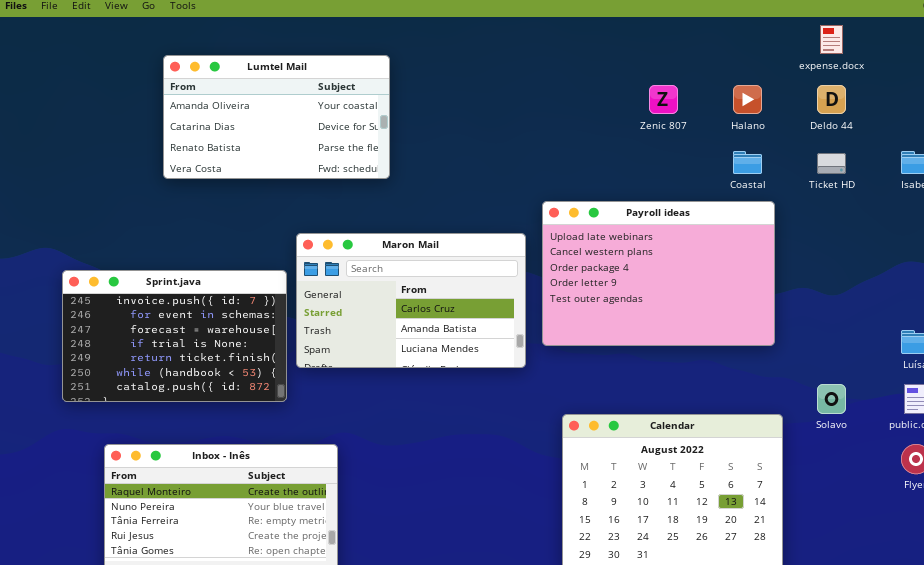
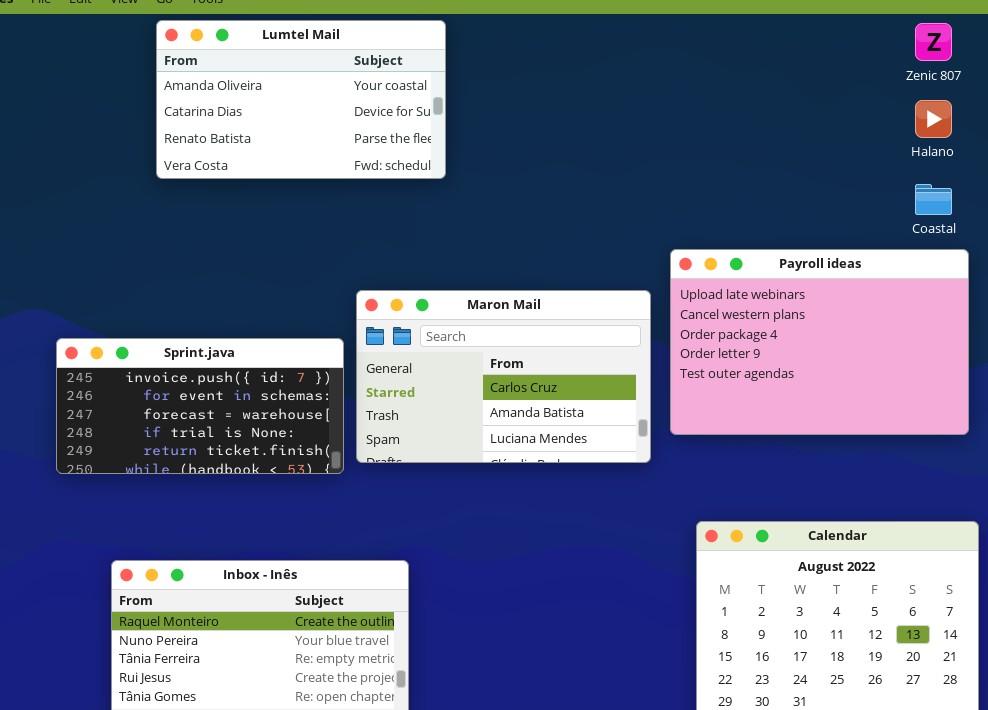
Lumtel Mail: [163,55,390,179] -> [156,20,446,179], moved
Zenic 807: [649,85,678,114] -> [915,23,952,61], moved
Sprint.java: [62,270,287,402] -> [56,338,344,474], resized

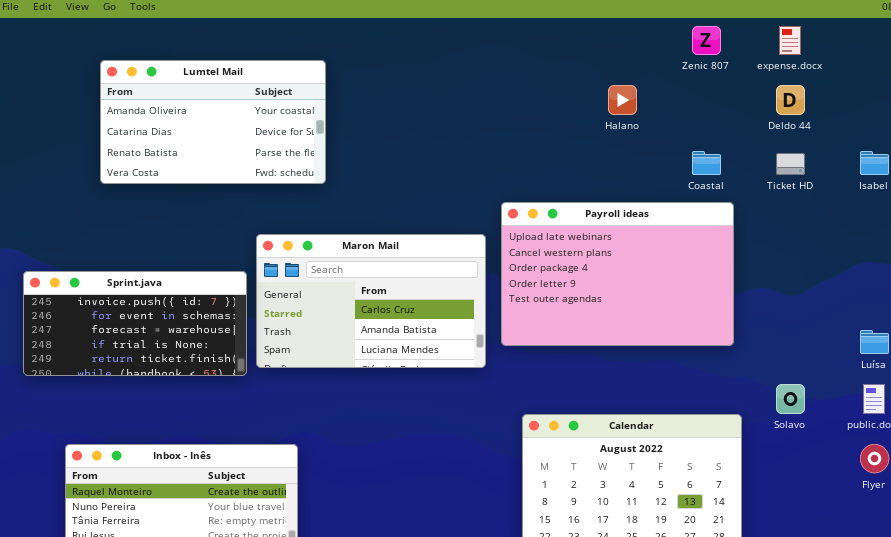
Lumtel Mail: [156,20,446,179] -> [100,60,326,184], moved
Halano: [915,100,952,138] -> [608,85,637,115], moved

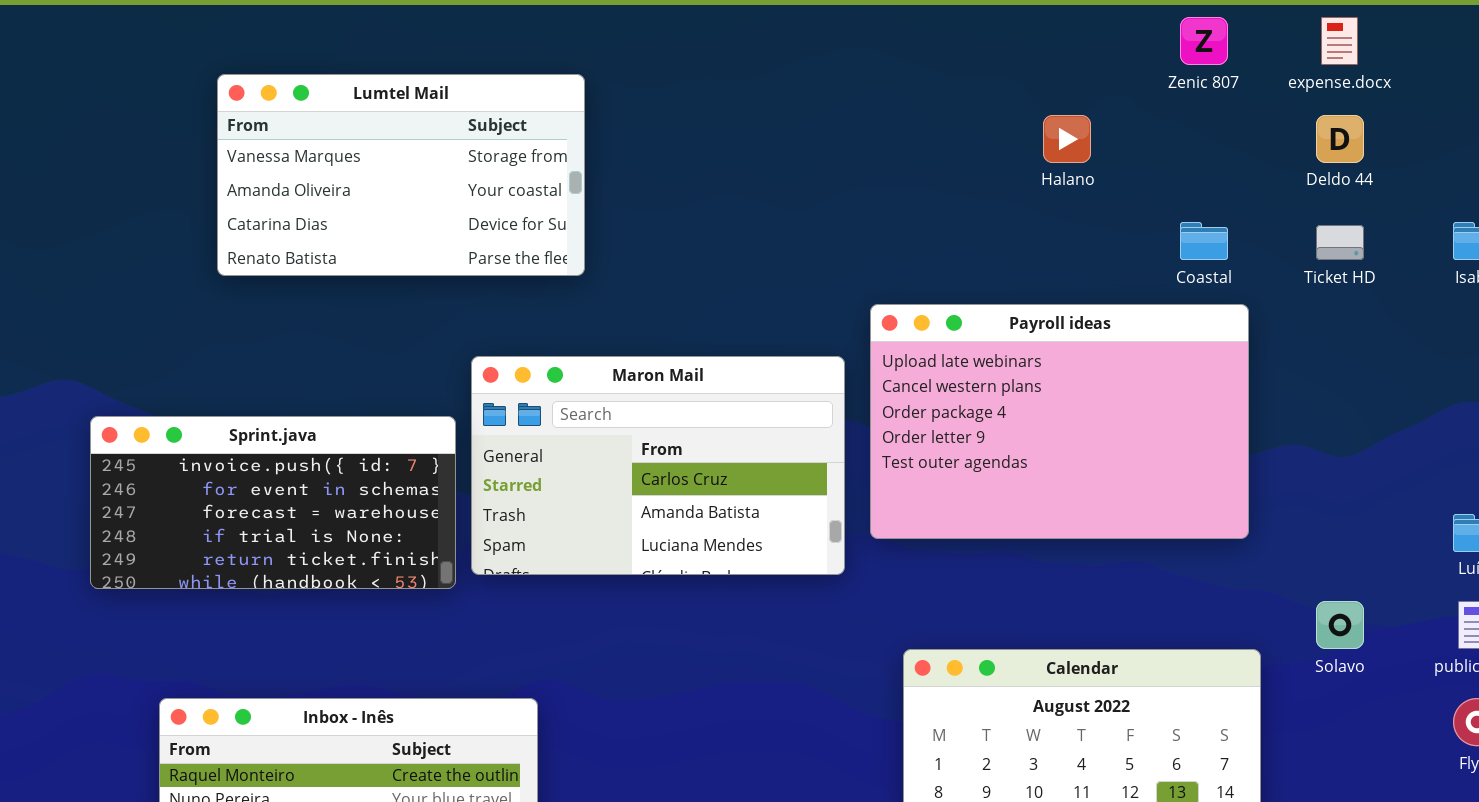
Lumtel Mail: [100,60,326,184] -> [217,74,585,276], scrolled up 1 row

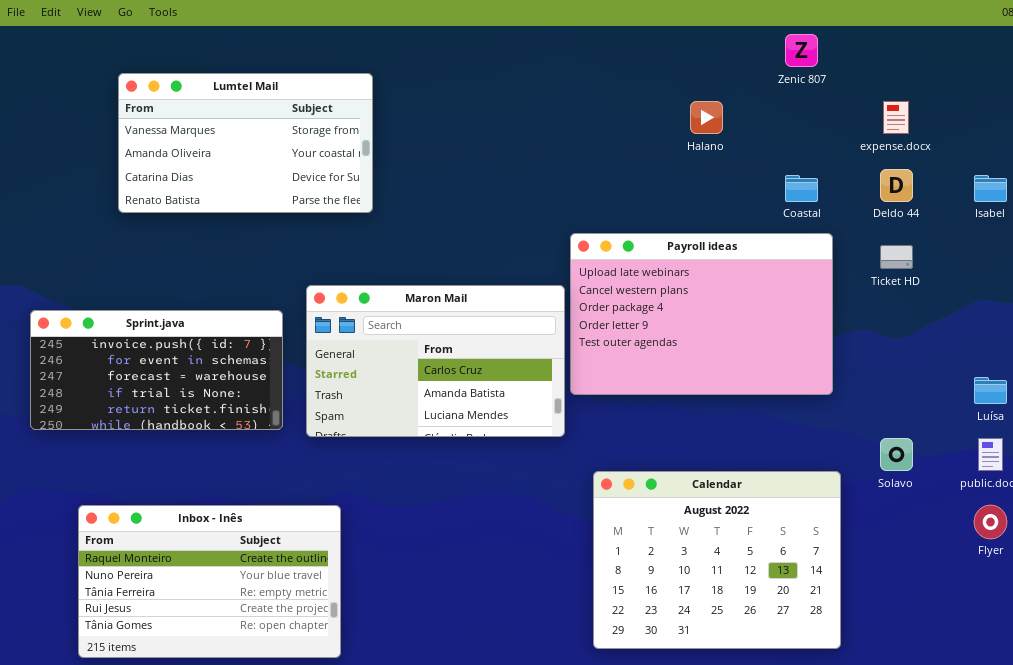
expense.docx: [1321,17,1358,65] -> [883,101,909,134], moved
Deldo 44: [1316,115,1364,163] -> [880,169,913,202], moved
Ticket HD: [1316,225,1364,260] -> [880,245,913,269], moved
Maron Mail: [471,356,845,575] -> [306,285,565,437], moved

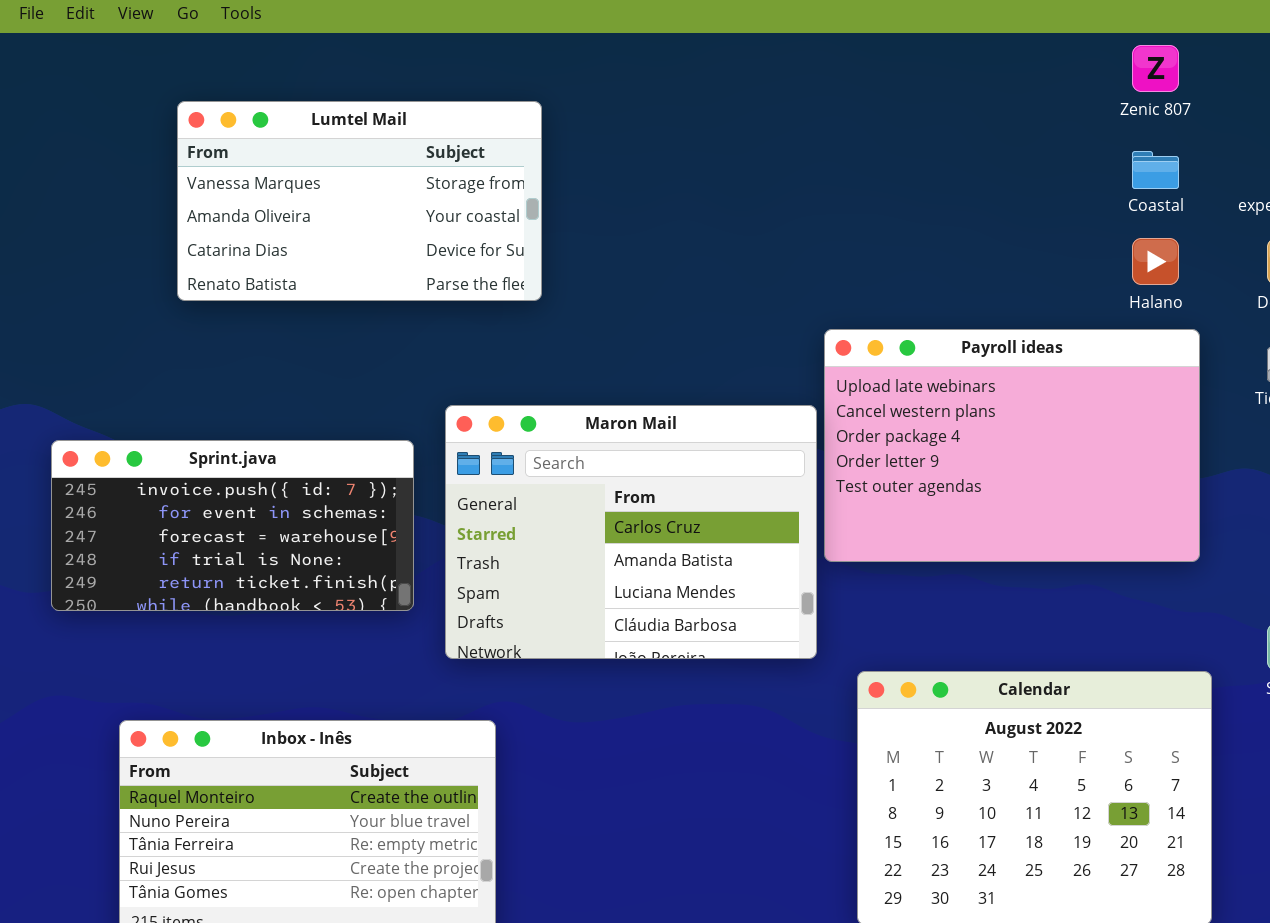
Halano: [690,101,723,134] -> [1132,238,1179,285], moved
Coastal: [785,175,818,202] -> [1132,151,1179,189], moved
Maron Mail: [306,285,565,437] -> [445,405,817,659], resized

